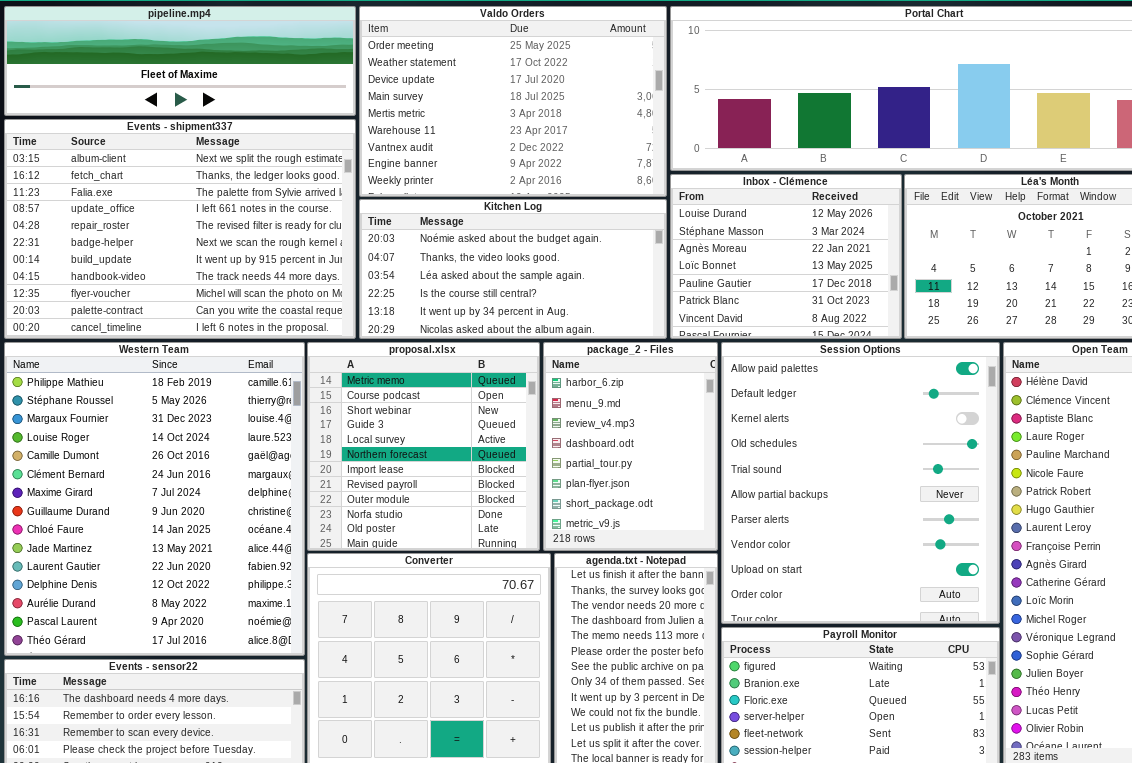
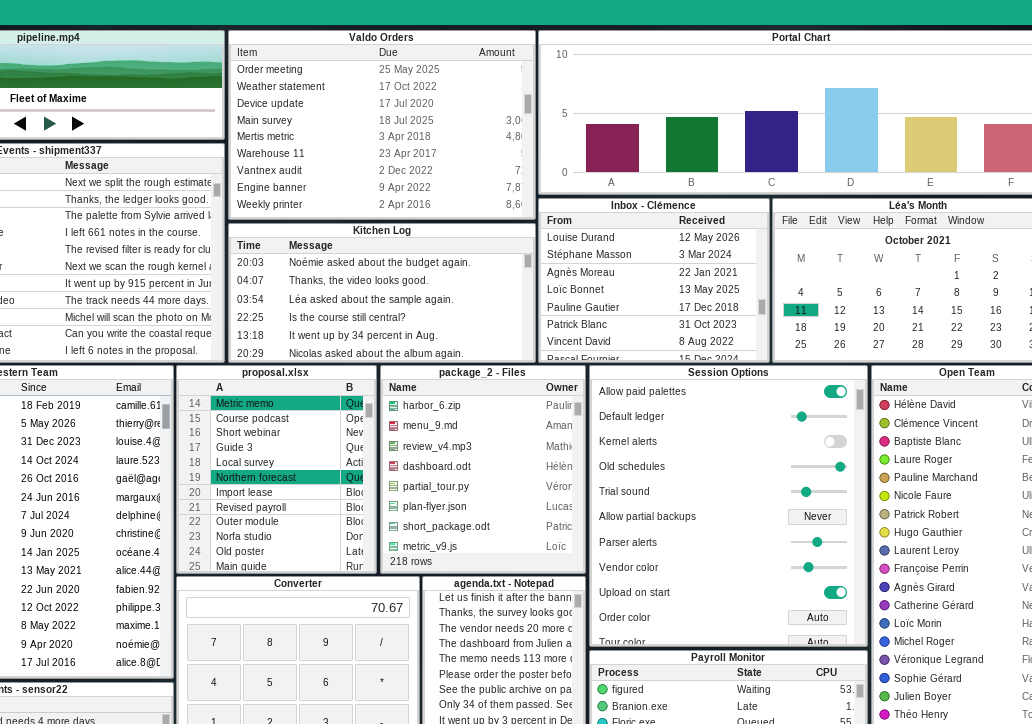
proposal.xlsx: [307,342,540,551] -> [176,365,377,574], resized
package_2 - Files: [543,342,718,551] -> [380,365,586,574], resized

